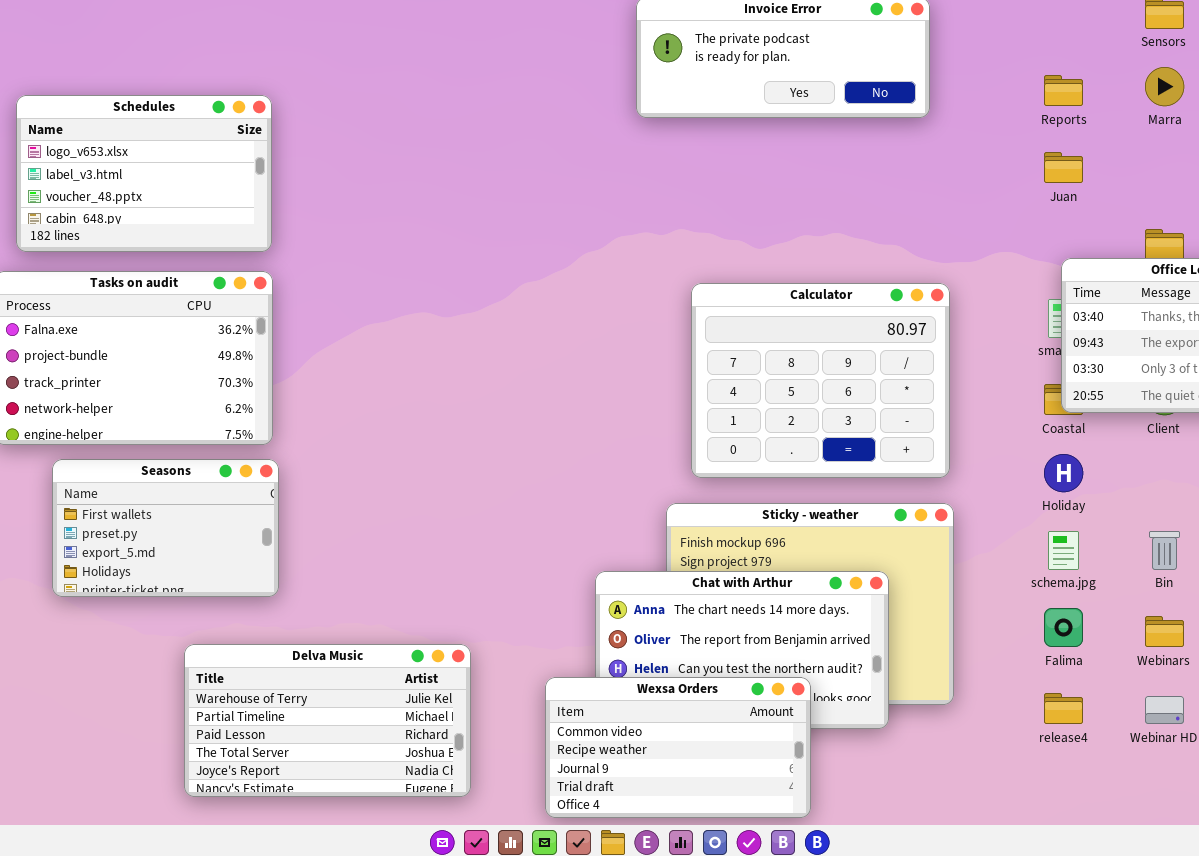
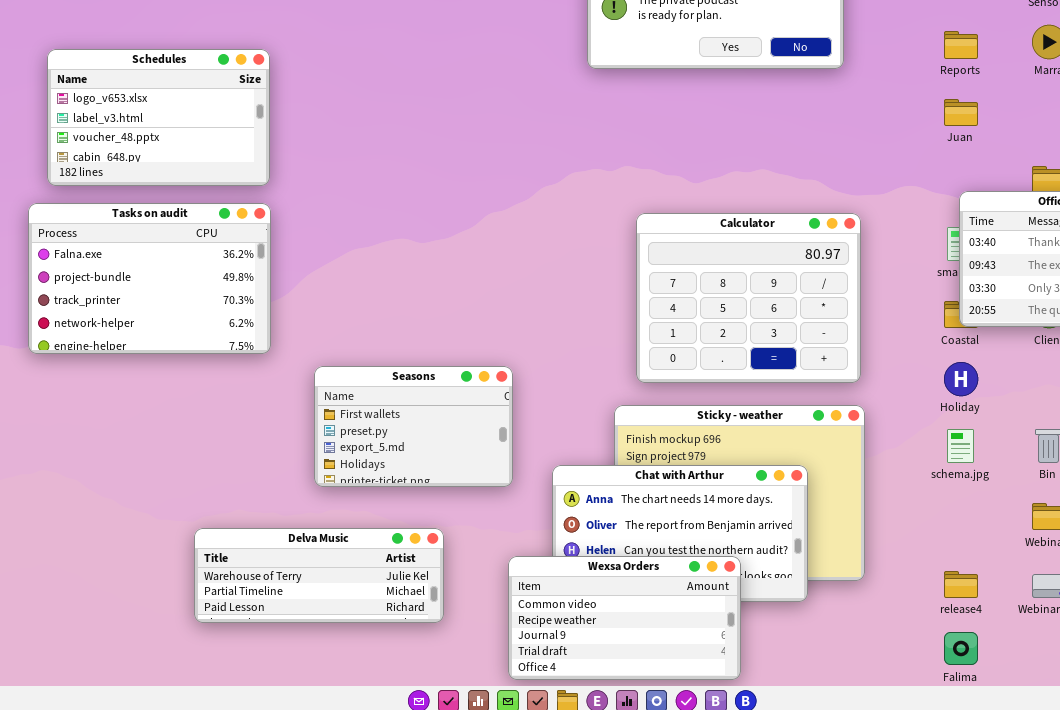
Seasons: [52,459,279,597] -> [314,366,513,487], moved
Falima: [1044,608,1083,647] -> [944,632,978,665], moved
Delva Music: [184,644,471,797] -> [194,528,444,623], resized

